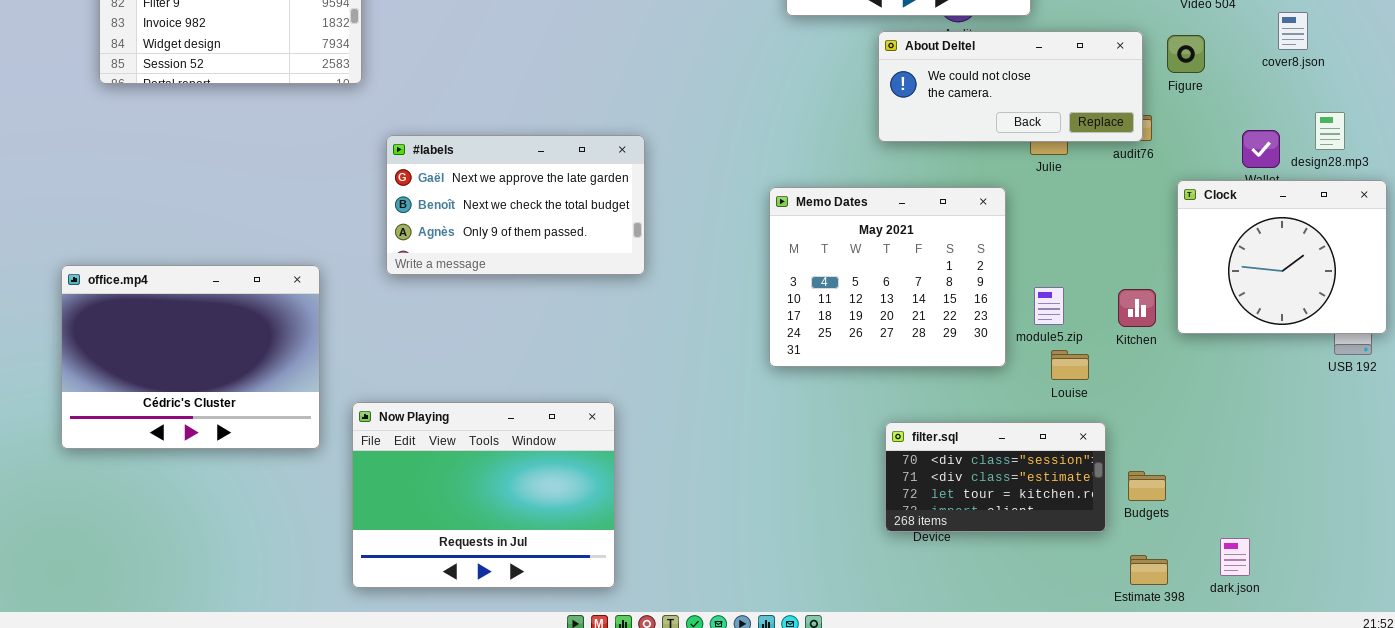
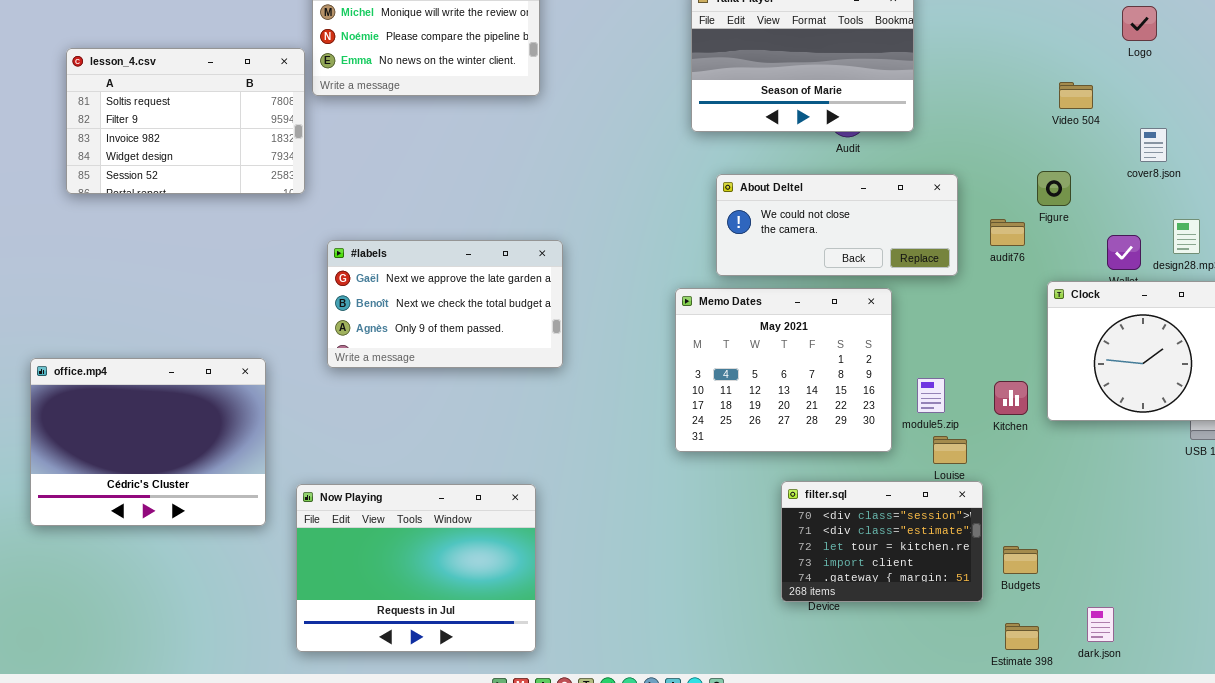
About Deltel: [878,31,1143,142] -> [716,174,958,276], moved
Figure: [1167,35,1205,73] -> [1037,171,1071,206], moved
filter.sql: [885,422,1106,532] -> [781,481,983,602], resized

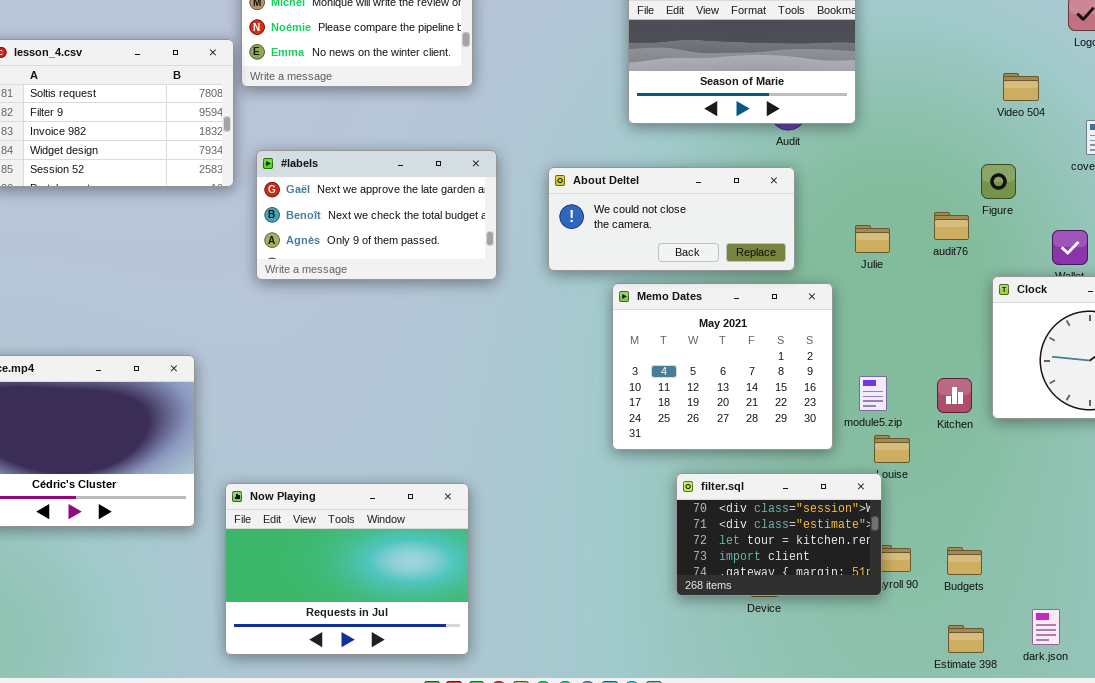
About Deltel: [716,174,958,276] -> [548,167,795,271], moved
#labels: [327,240,563,368] -> [256,150,497,280], moved
filter.sql: [781,481,983,602] -> [676,473,882,596], moved

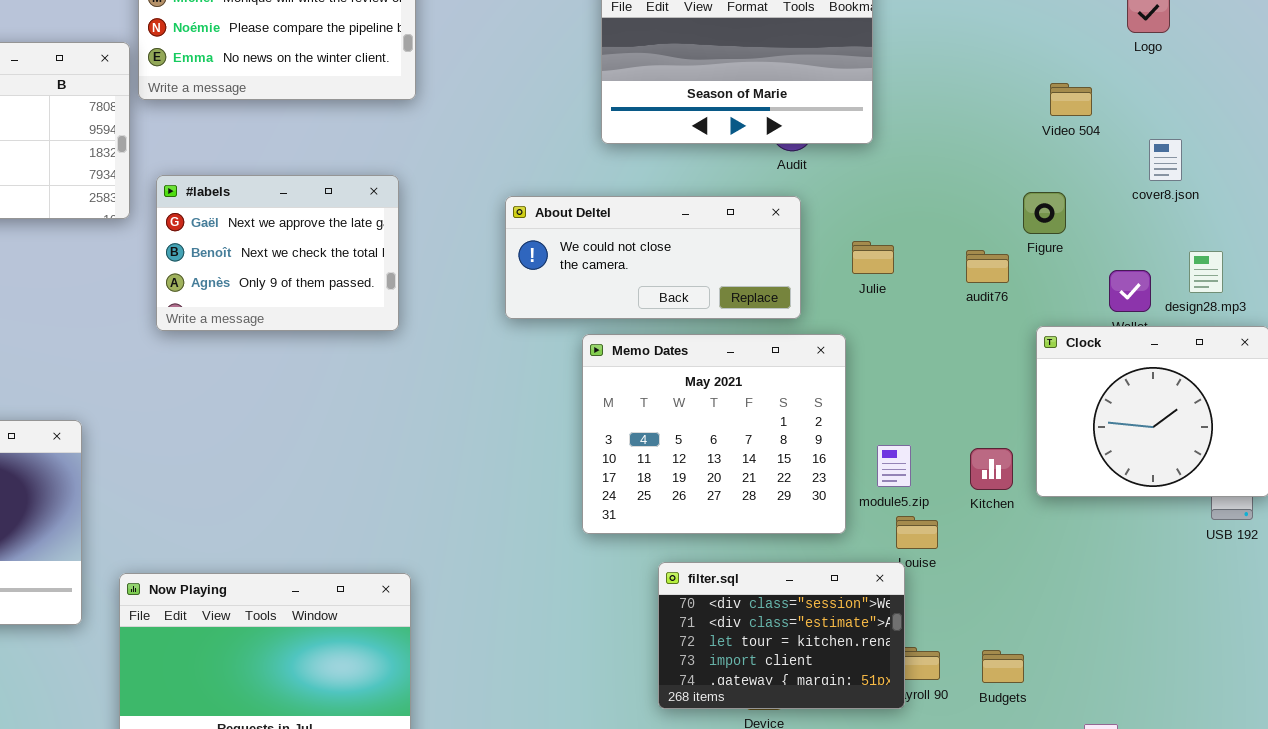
#labels: [256,150,497,280] -> [156,175,399,331], resized
Julie: [855,225,890,253] -> [852,241,894,274], moved

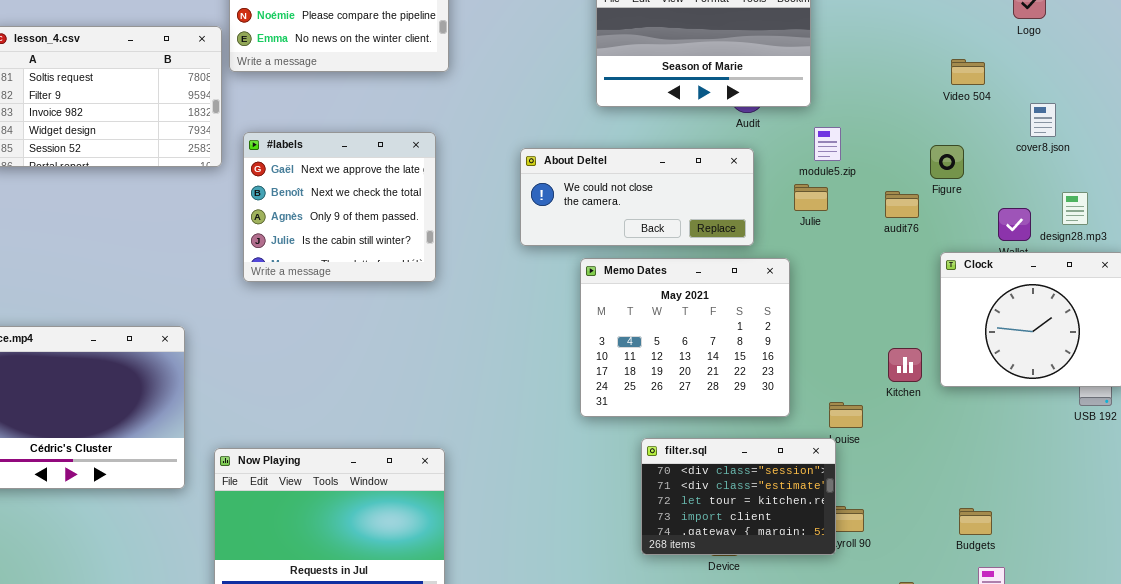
#labels: [156,175,399,331] -> [243,132,436,282], resized
module5.zip: [877,445,911,487] -> [814,127,841,161], moved
Budgets: [982,650,1024,683] -> [959,508,992,535], moved

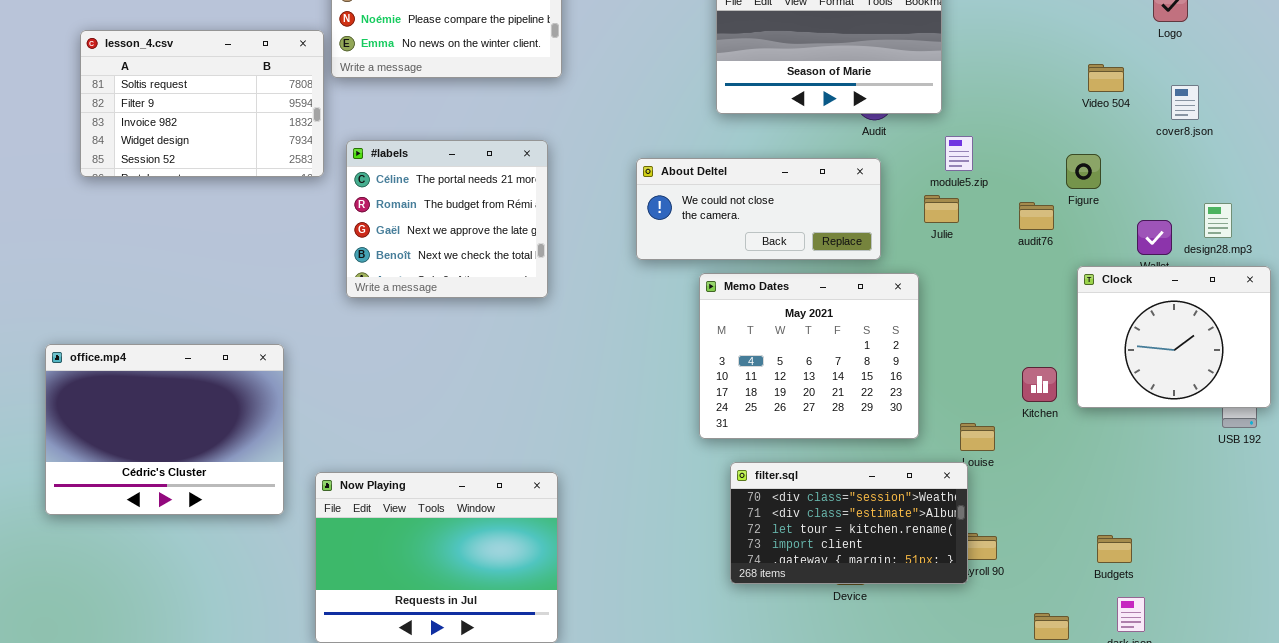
cover8.json: [1030,103,1056,137] -> [1171,85,1199,120], moved
#labels: [243,132,436,282] -> [346,140,548,298], scrolled up 2 rows
filter.sql: [641,438,836,555] -> [730,462,968,584], resized

